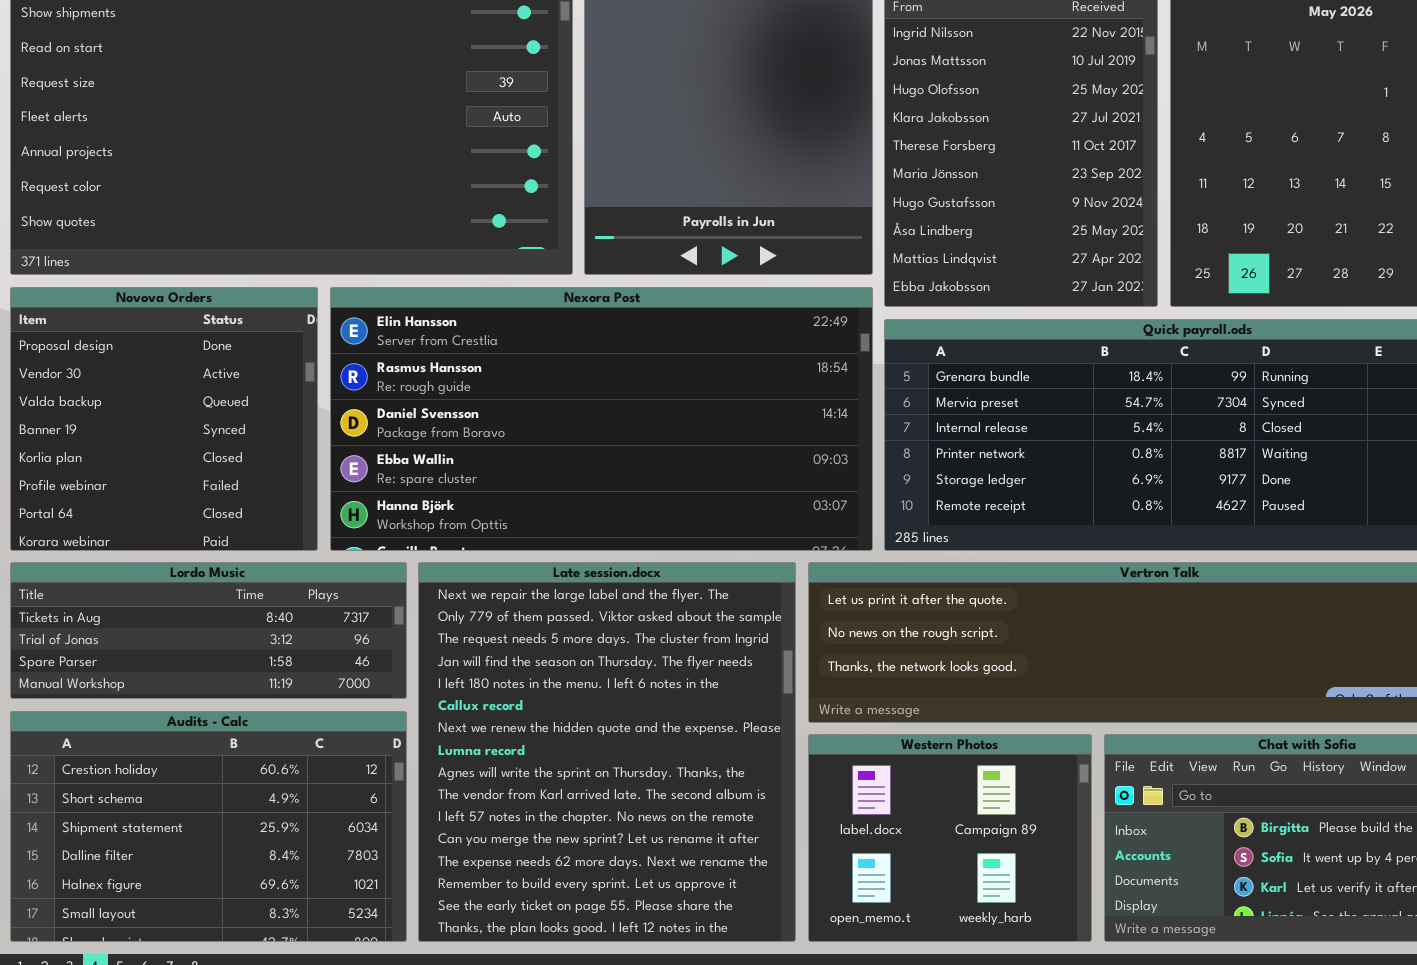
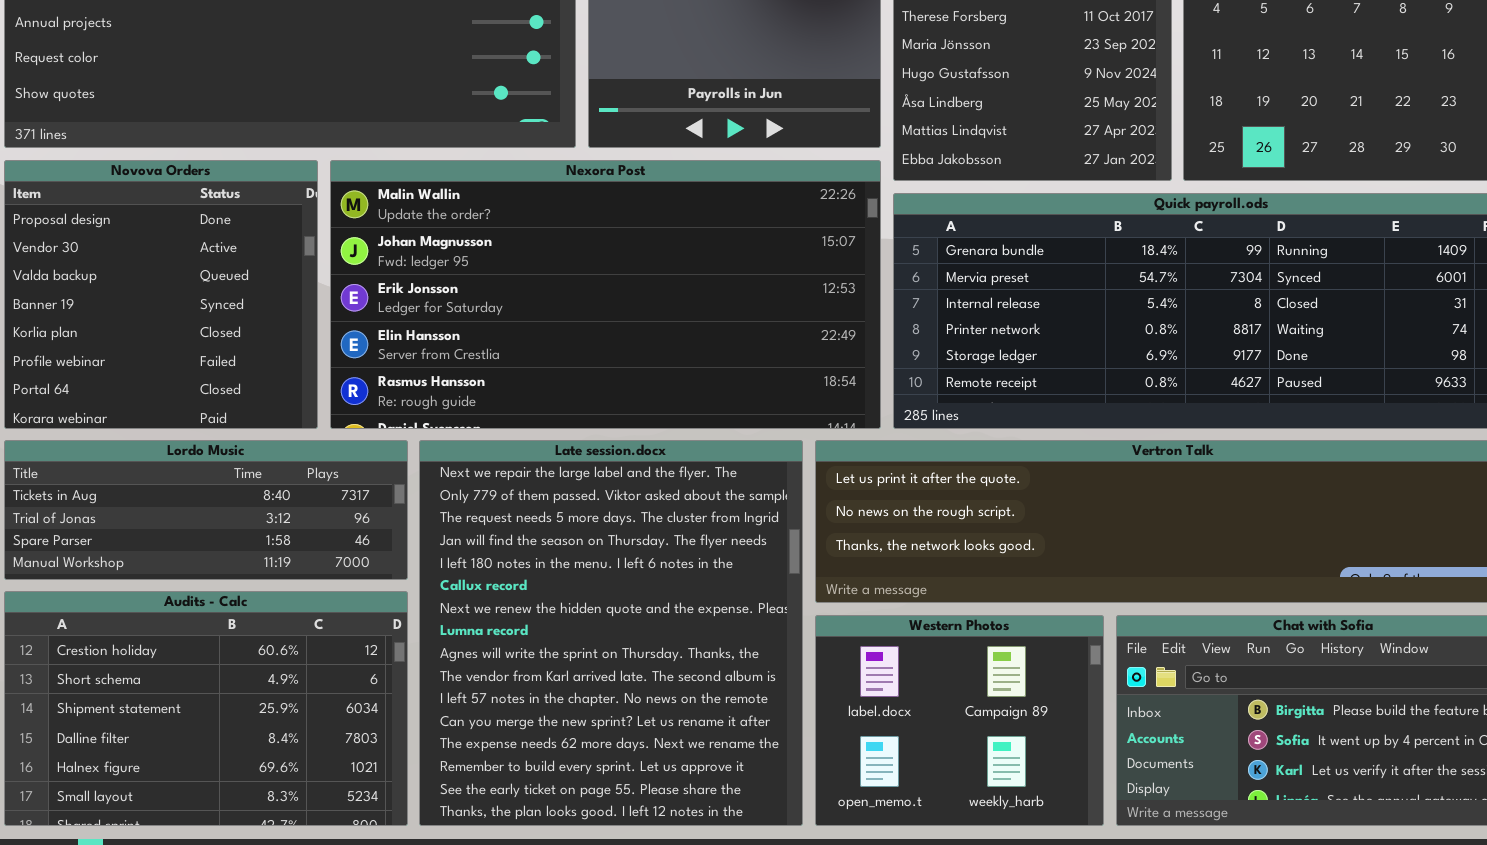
Nexora Post: [330,287,873,551] -> [330,160,881,429], scrolled up 3 rows

